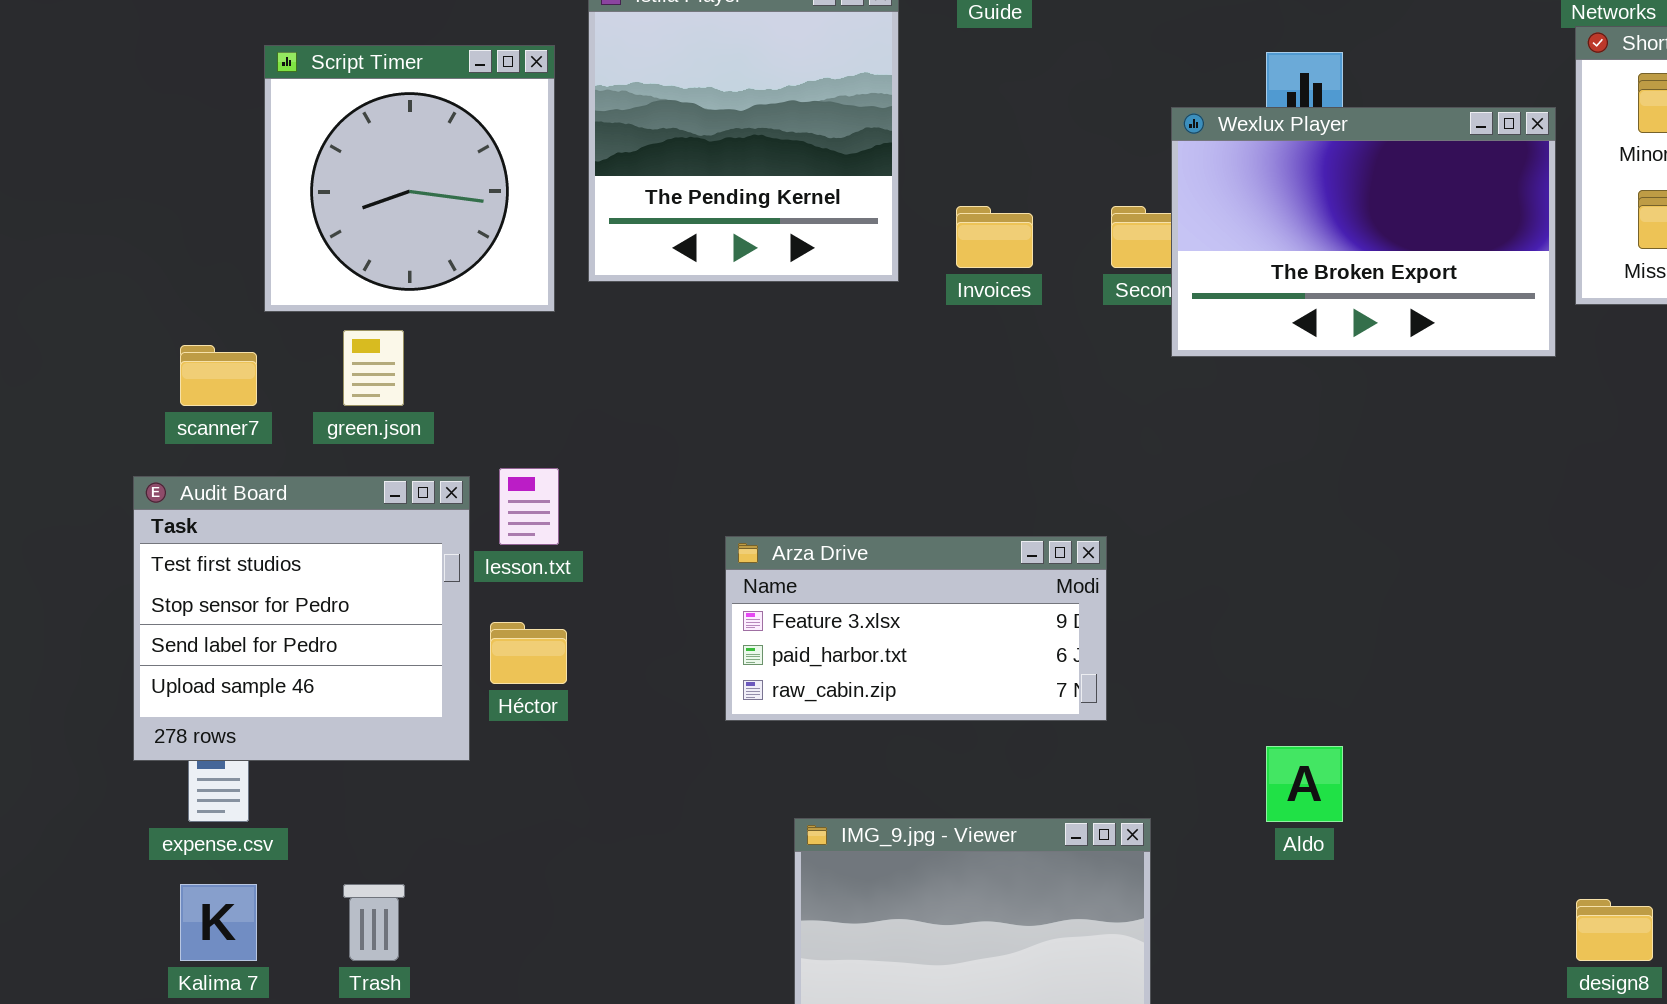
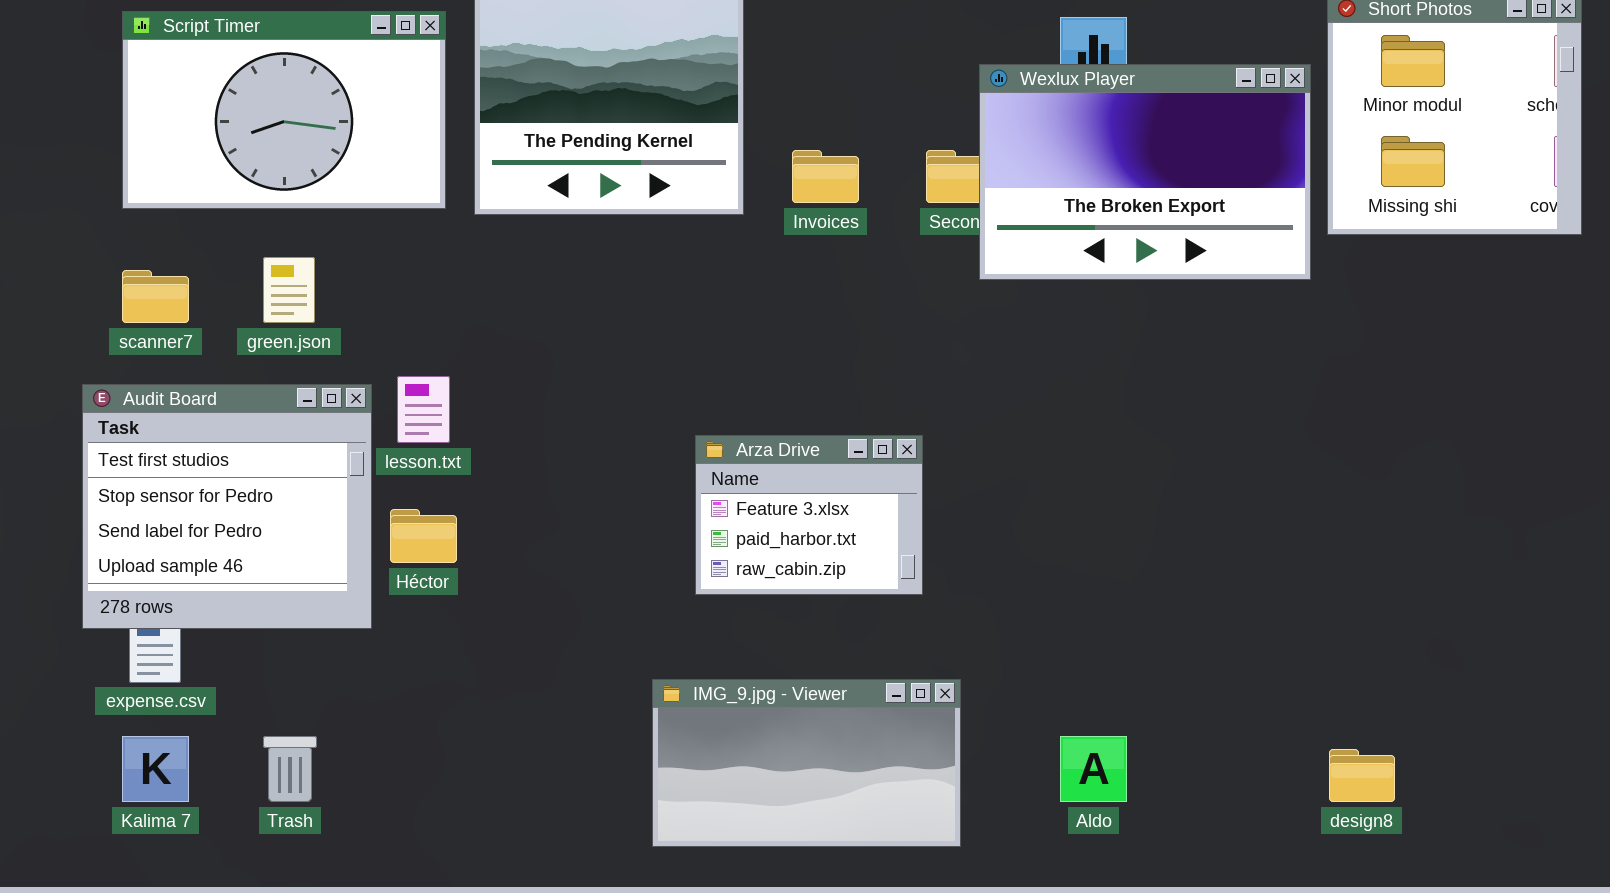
Script Timer: [264,45,555,312] -> [122,11,446,209], resized
Arza Drive: [725,536,1107,721] -> [695,435,923,595], resized
Aldo: [1266,746,1343,822] -> [1060,736,1127,802], moved

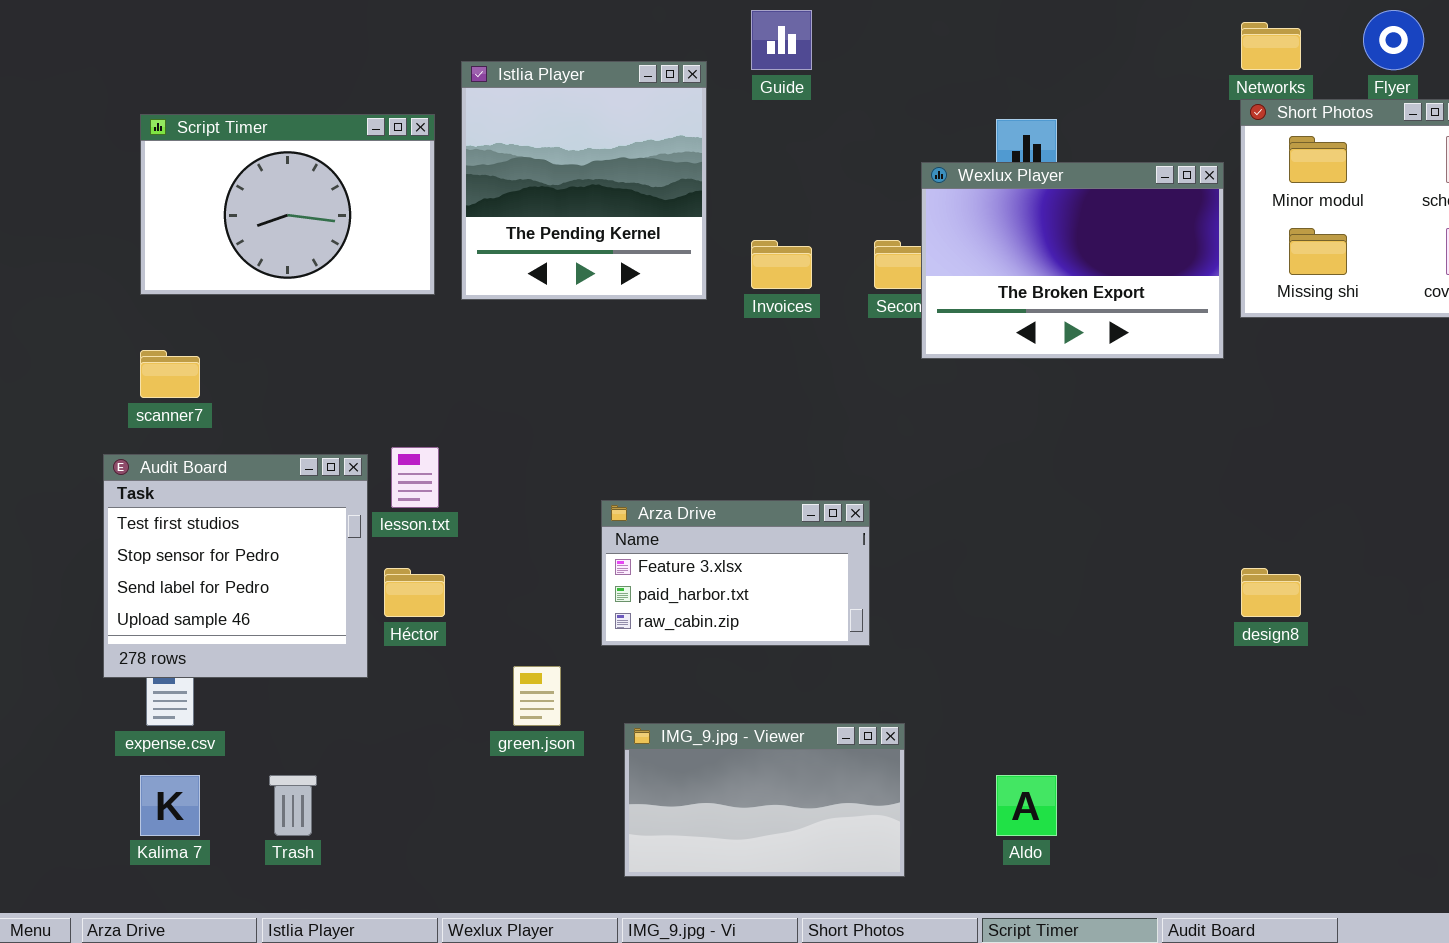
green.json: [263,257,315,323] -> [513,666,561,726], moved
Arza Drive: [695,435,923,595] -> [601,500,870,646], resized
design8: [1329,749,1395,802] -> [1241,568,1301,617], moved

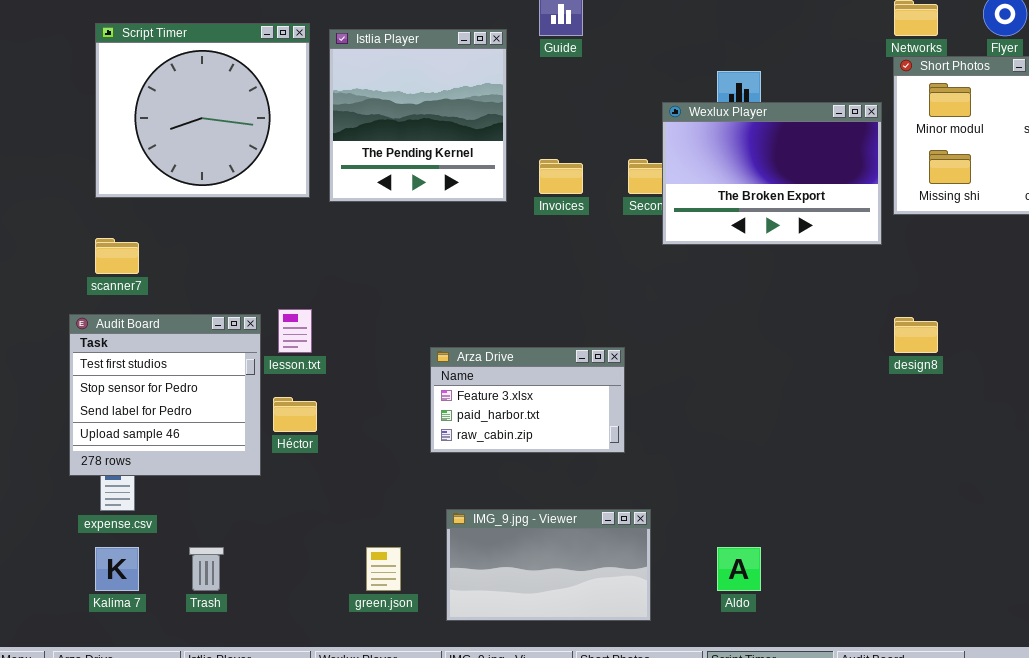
Script Timer: [140,114,435,295] -> [95,23,310,198], resized
design8: [1241,568,1301,617] -> [894,317,938,353], moved
green.json: [513,666,561,726] -> [366,547,401,591], moved

